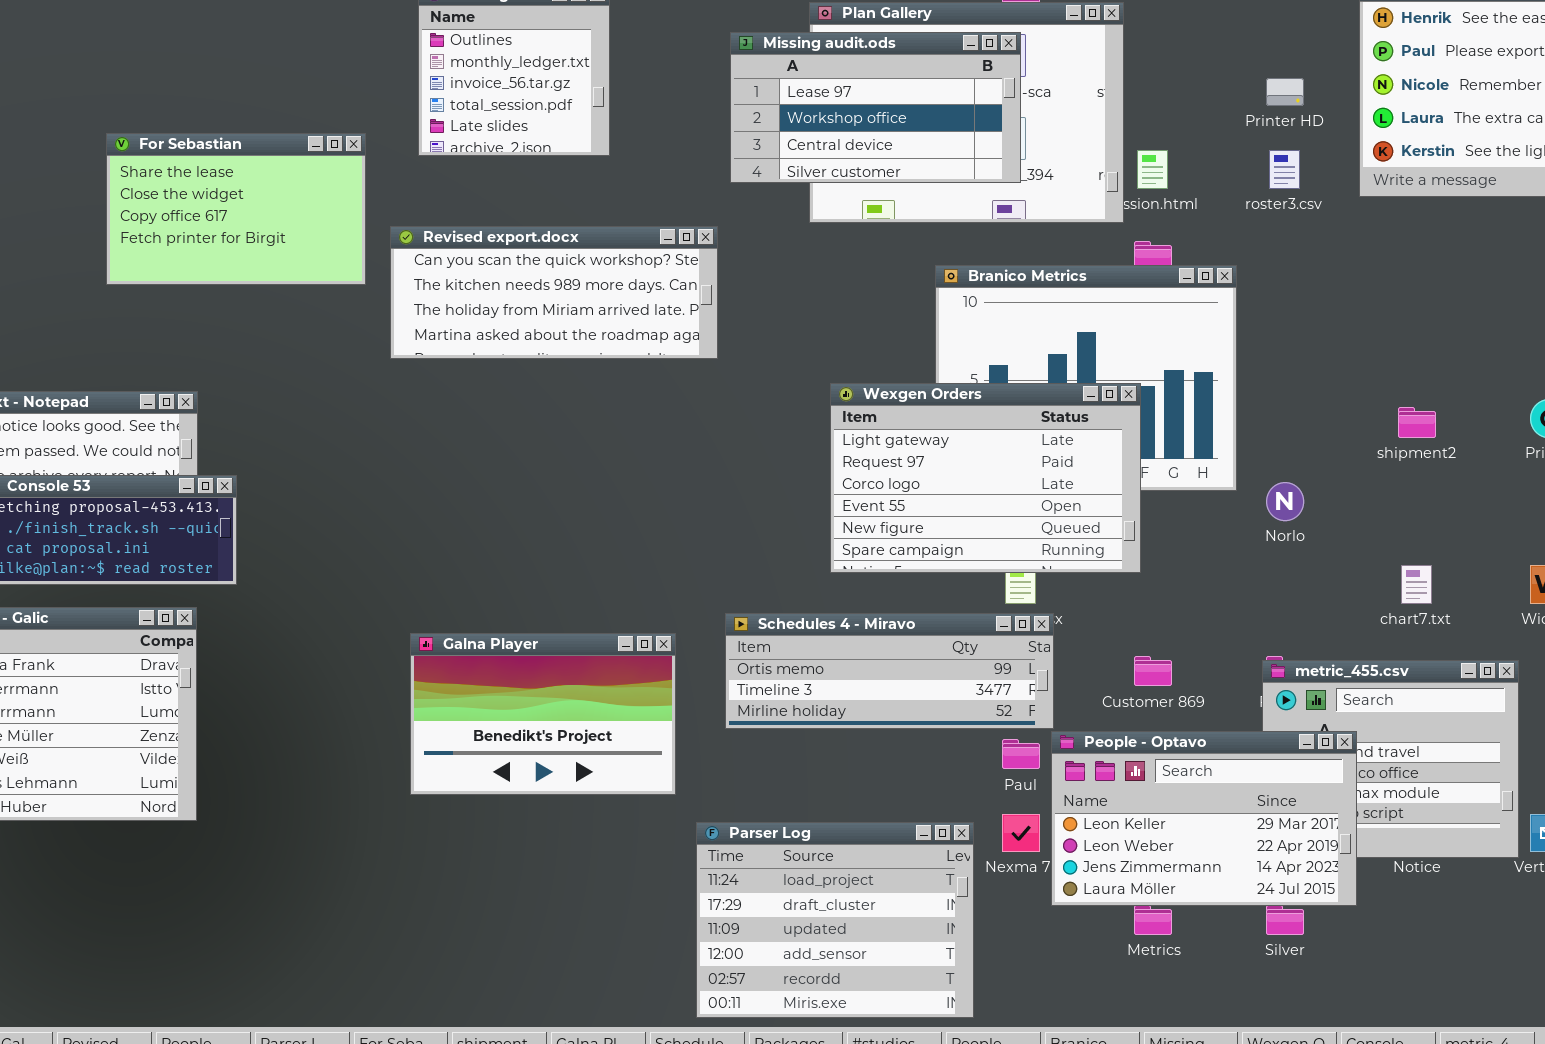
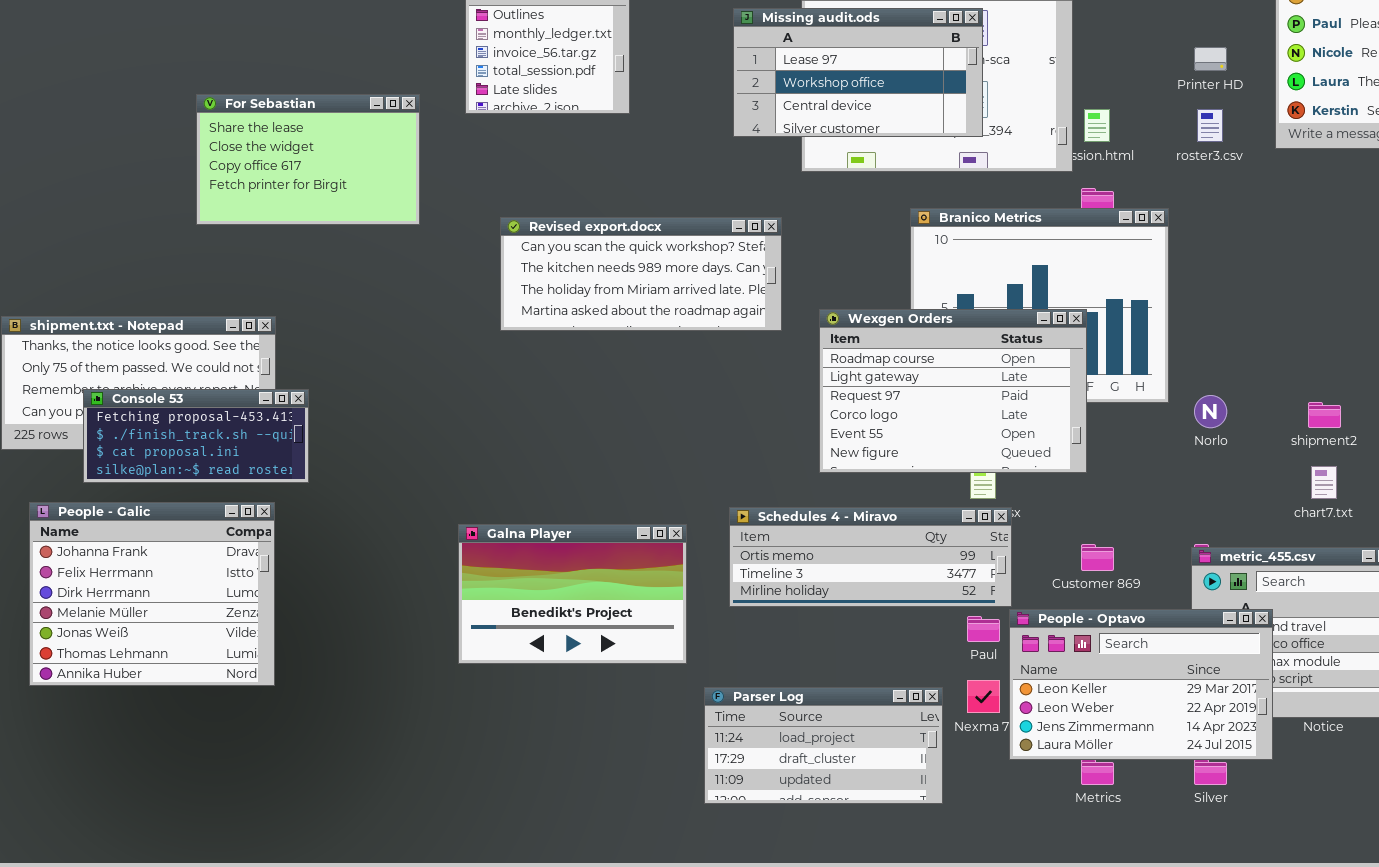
Revised export.docx: [390,226,718,359] -> [500,217,782,331], moved
Wexgen Orders: [830,383,1141,573] -> [819,309,1087,473], scrolled up 1 row
shipment2: [1398,407,1436,438] -> [1308,402,1341,428], moved
Parser Log: [696,822,974,1018] -> [704,687,943,804], resized

